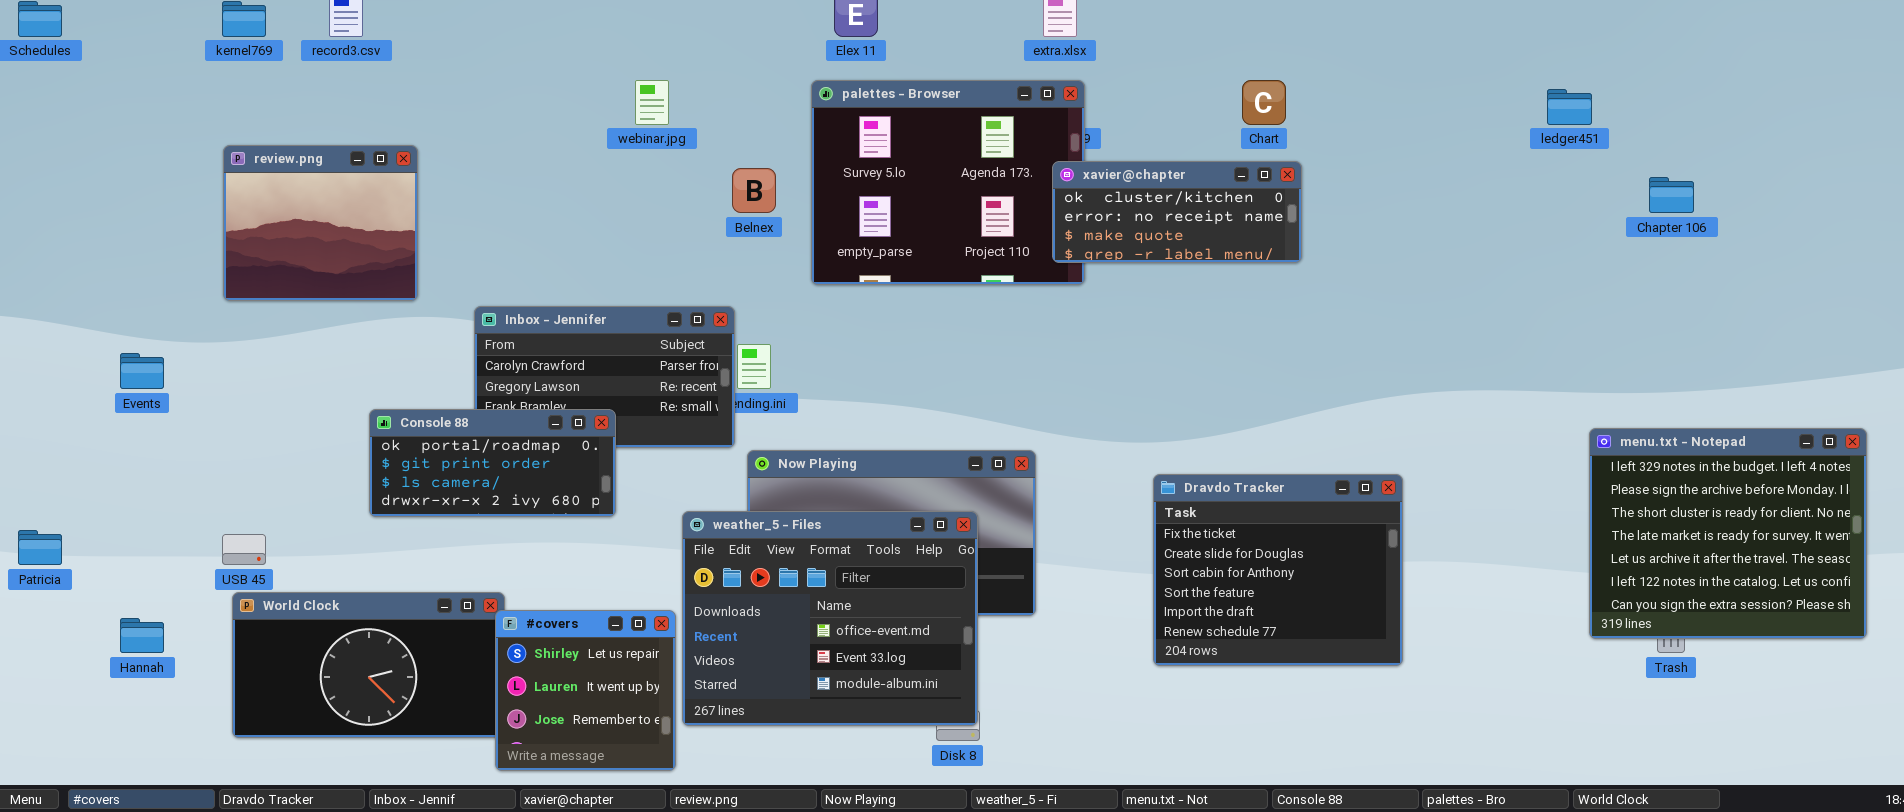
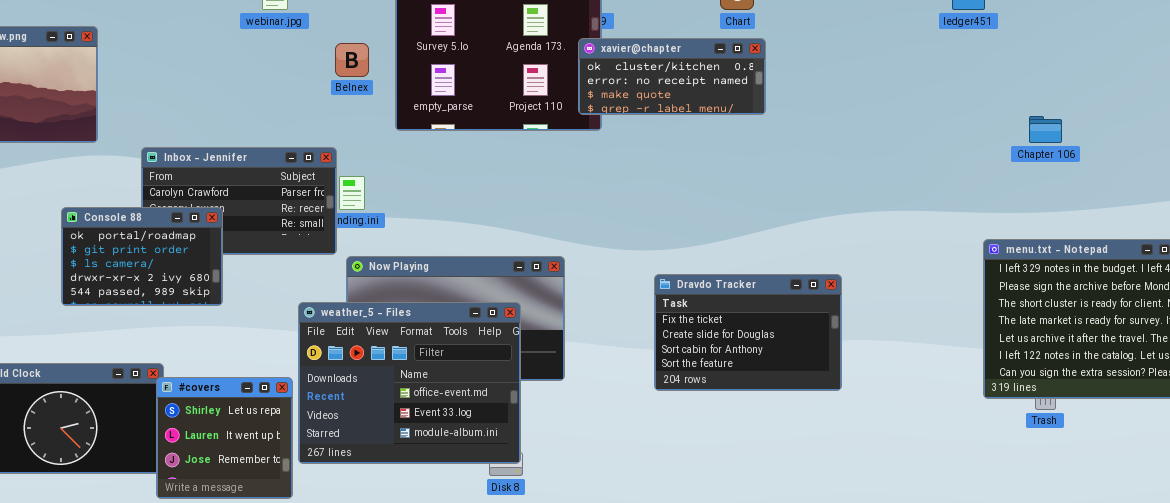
Chapter 106: [1649,177,1694,213] -> [1029,116,1062,143], moved
Console 88: [369,409,616,517] -> [61,207,223,306], resized
Dravdo Tracker: [1153,474,1403,666] -> [654,274,842,391], resized

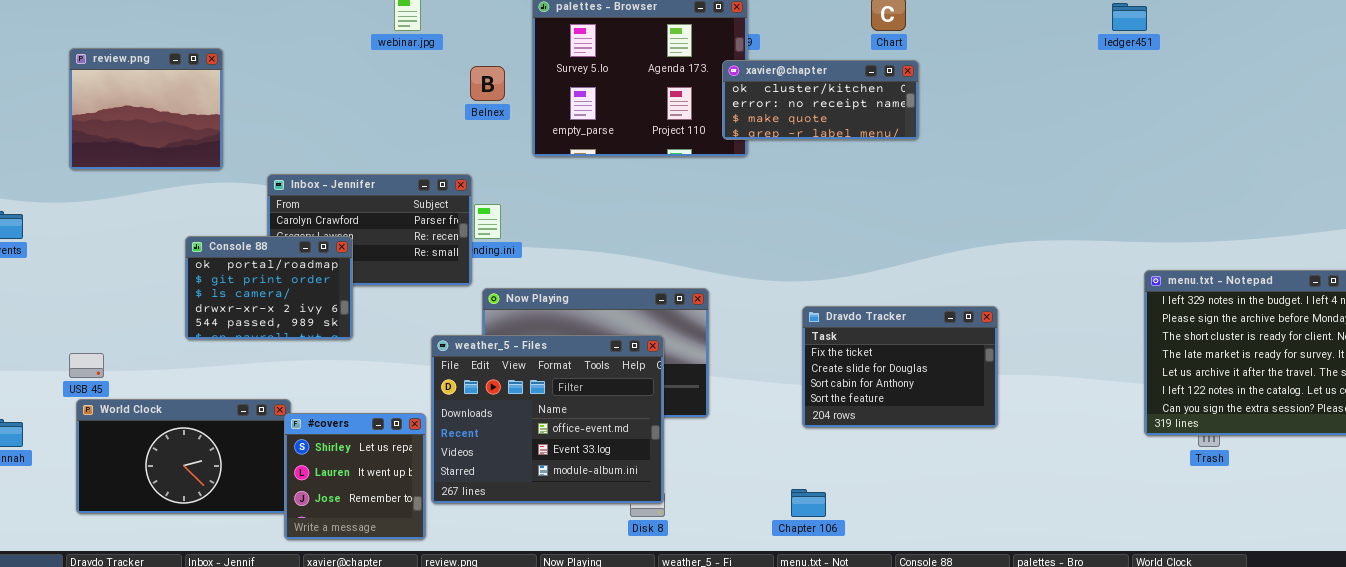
Chapter 106: [1029,116,1062,143] -> [791,489,826,517], moved

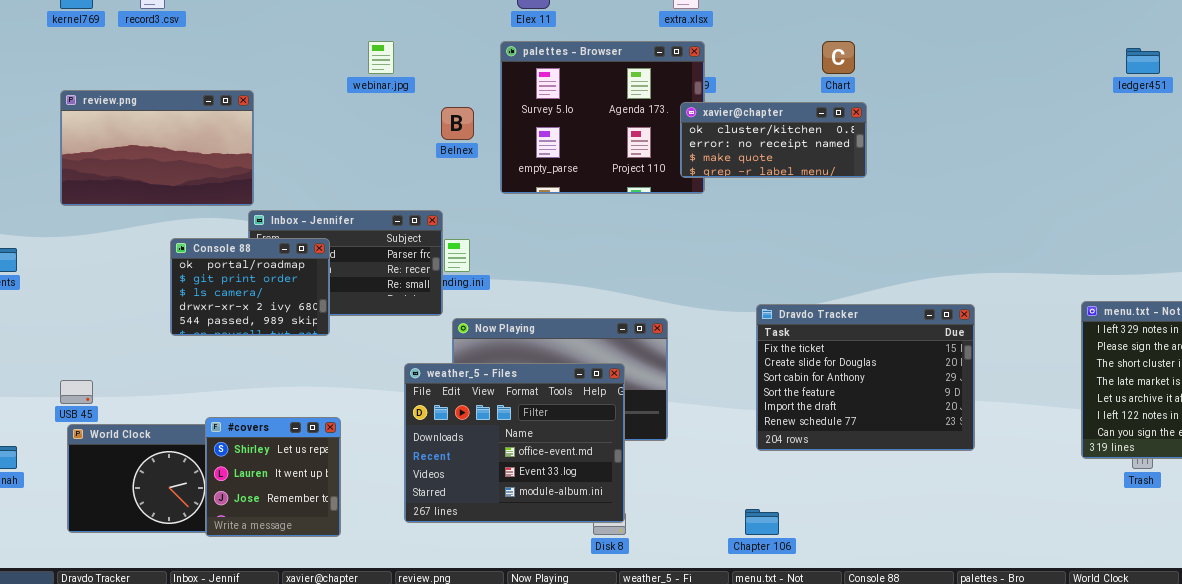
ledger451: [1112,3,1147,31] -> [1126,48,1160,74], moved
review.png: [69,48,223,170] -> [60,90,254,206], resized
Console 88: [185,236,353,340] -> [170,238,330,336], moved
Dravdo Tracker: [802,306,998,428] -> [756,304,975,451], resized
#covers: [284,413,426,540] -> [205,417,341,537], moved

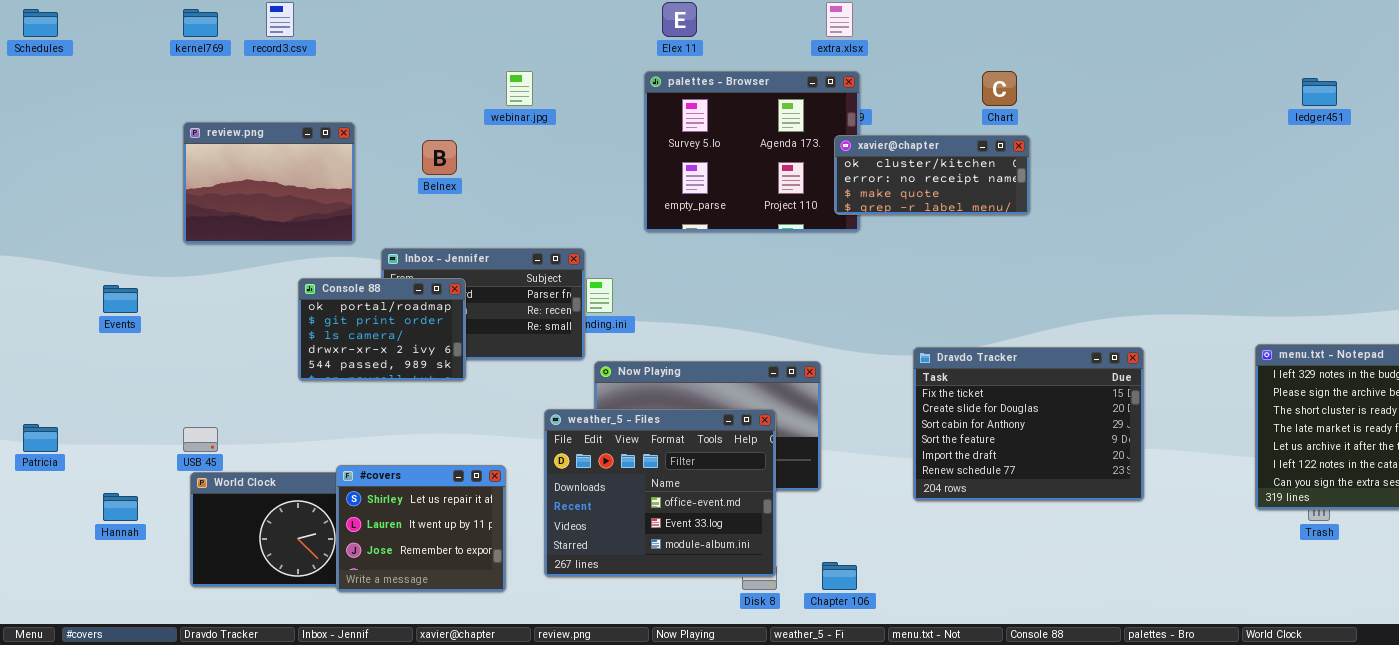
review.png: [60,90,254,206] -> [183,122,355,244], resized
Belnex: [441,107,474,140] -> [422,140,457,175], moved
#covers: [205,417,341,537] -> [336,465,506,592], resized
Chapter 106: [745,509,779,535] -> [822,562,857,590], moved

